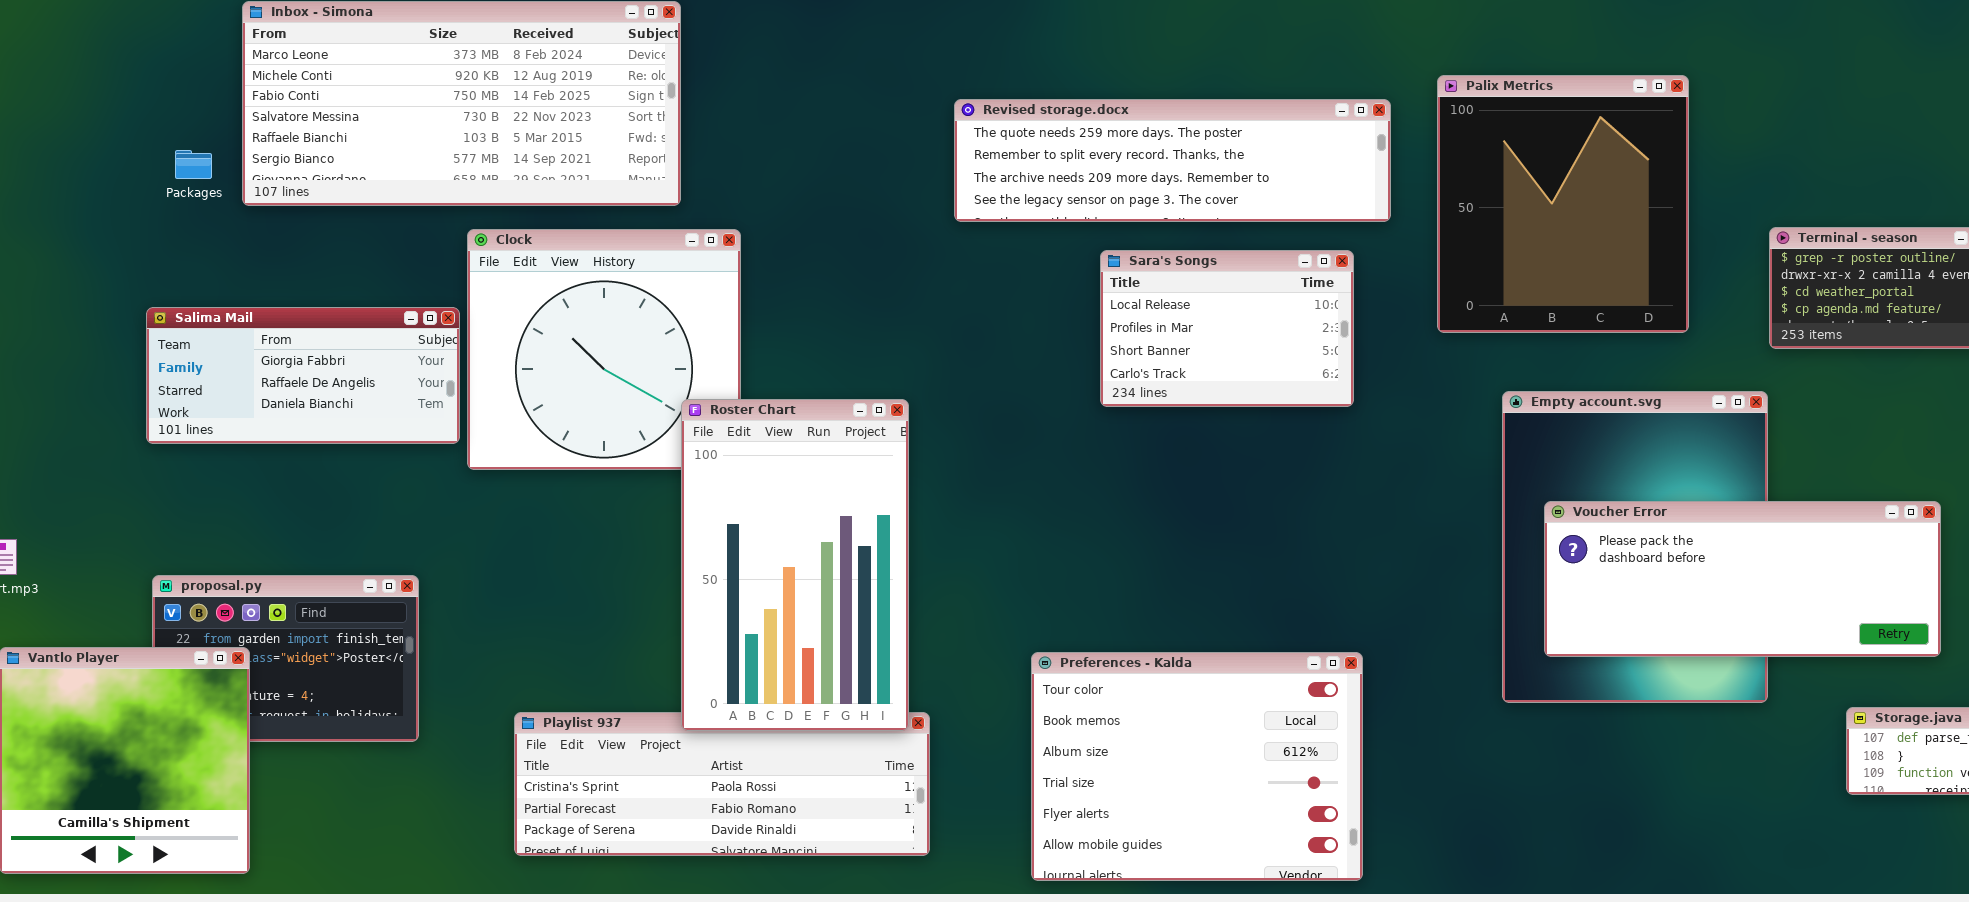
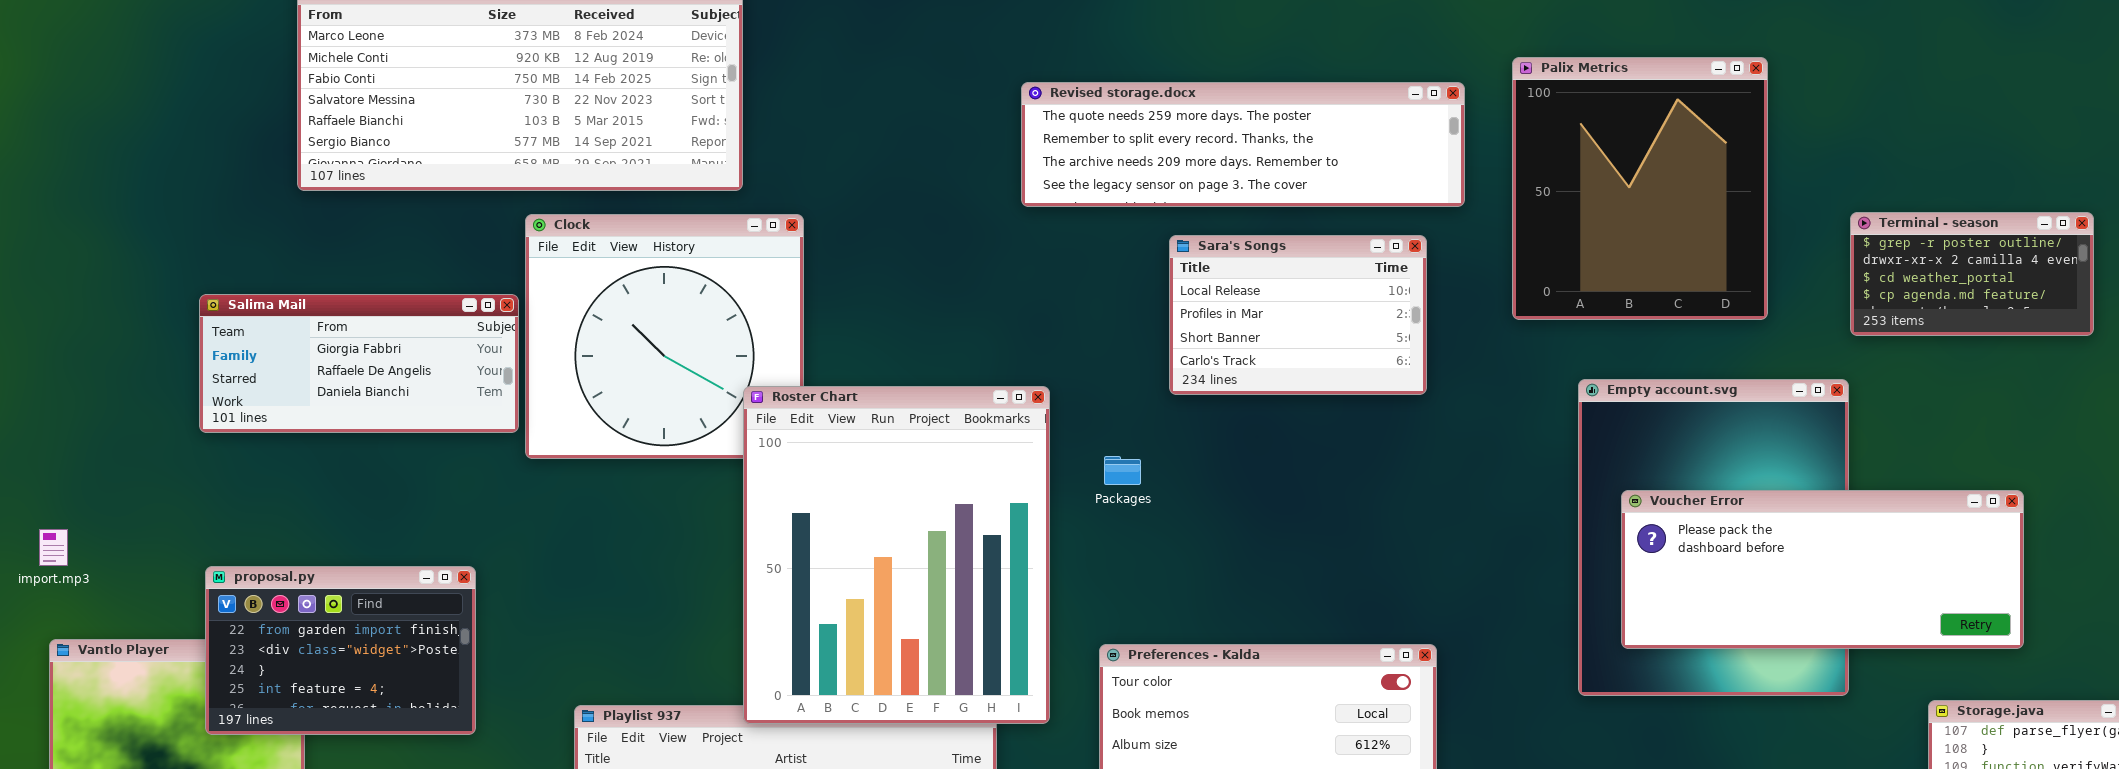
Packages: [175,150,212,179] -> [1104,456,1141,485], moved
Roster Chart: [681,399,909,731] -> [743,386,1050,724], resized
proposal.py: [152,575,419,742] -> [205,566,476,735], raised

